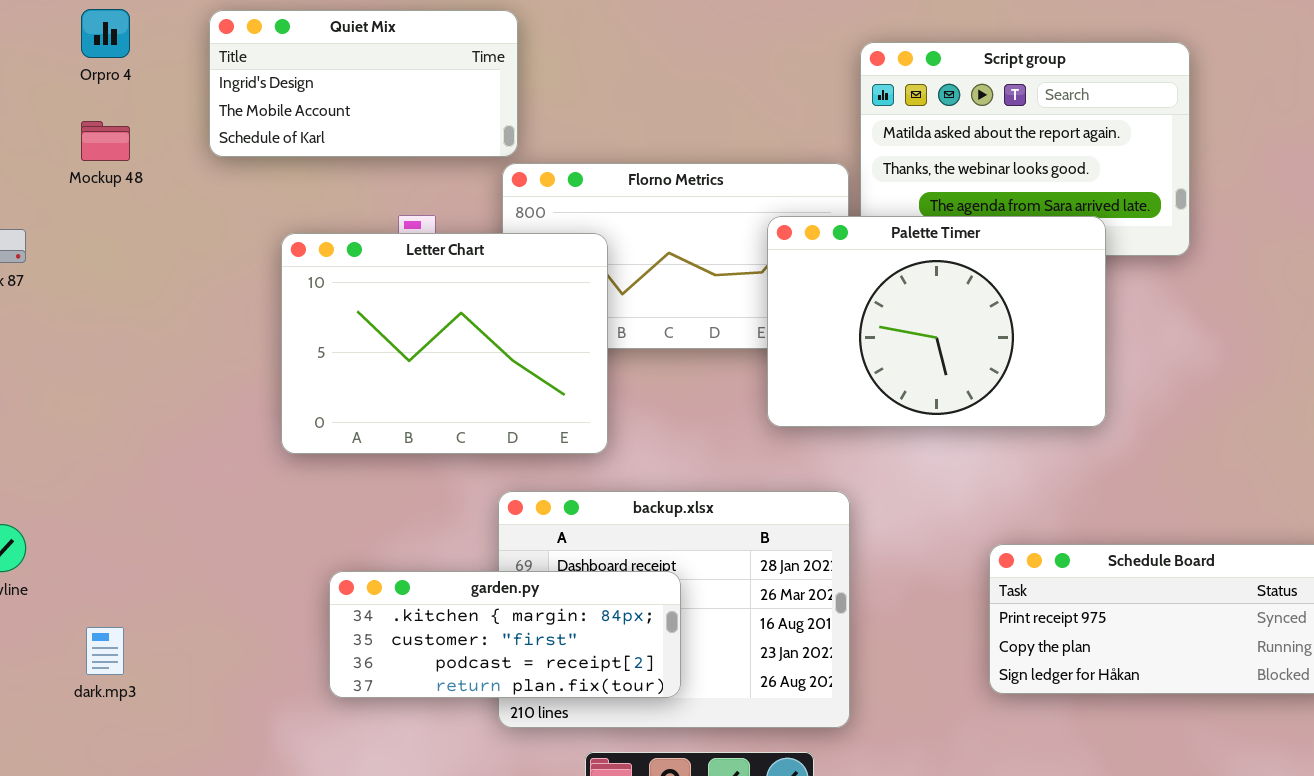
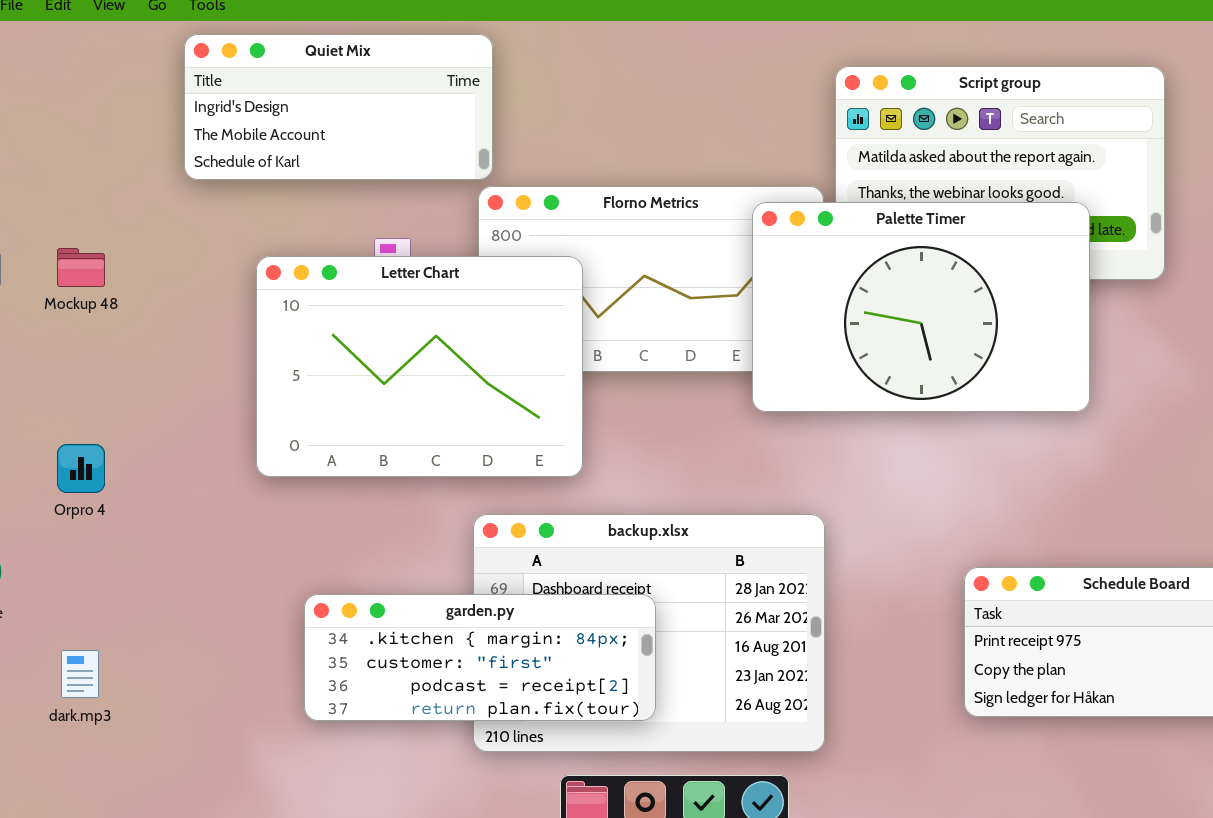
Orpro 4: [81,9,130,58] -> [57,444,105,493], moved
Mockup 48: [81,121,130,161] -> [57,248,105,287], moved
Palette Timer: [767,216,1106,427] -> [752,202,1090,412], moved

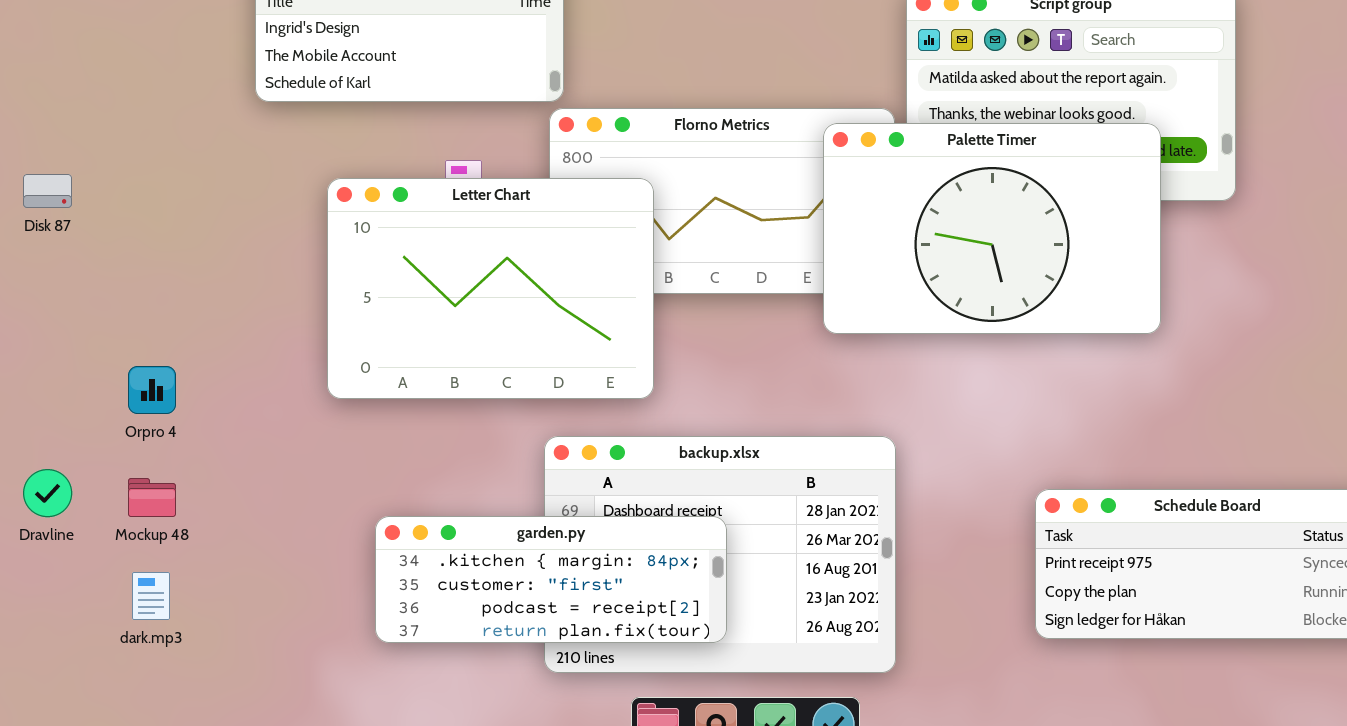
Mockup 48: [57,248,105,287] -> [128,478,176,517], moved

